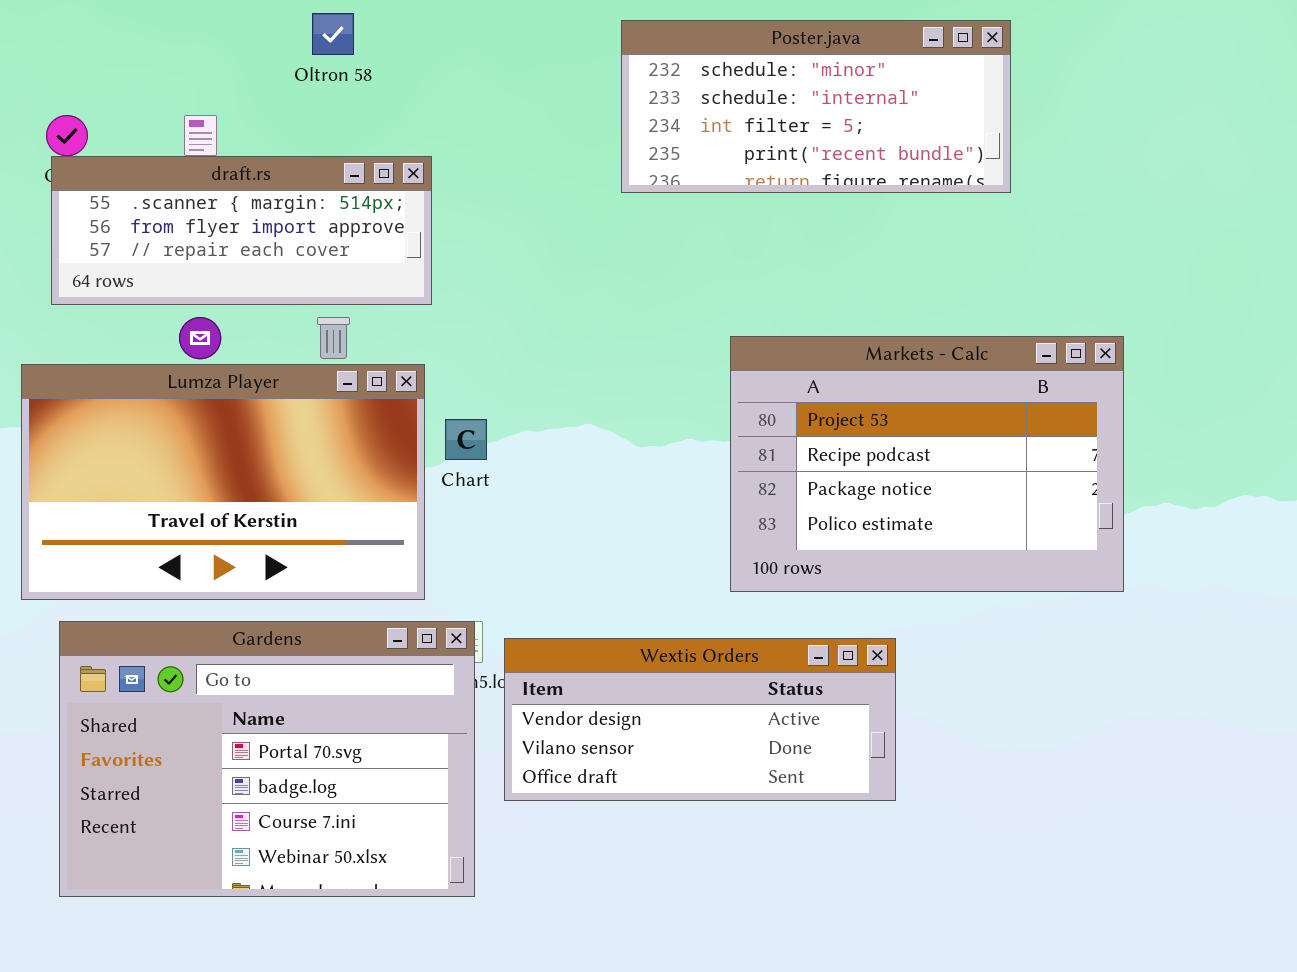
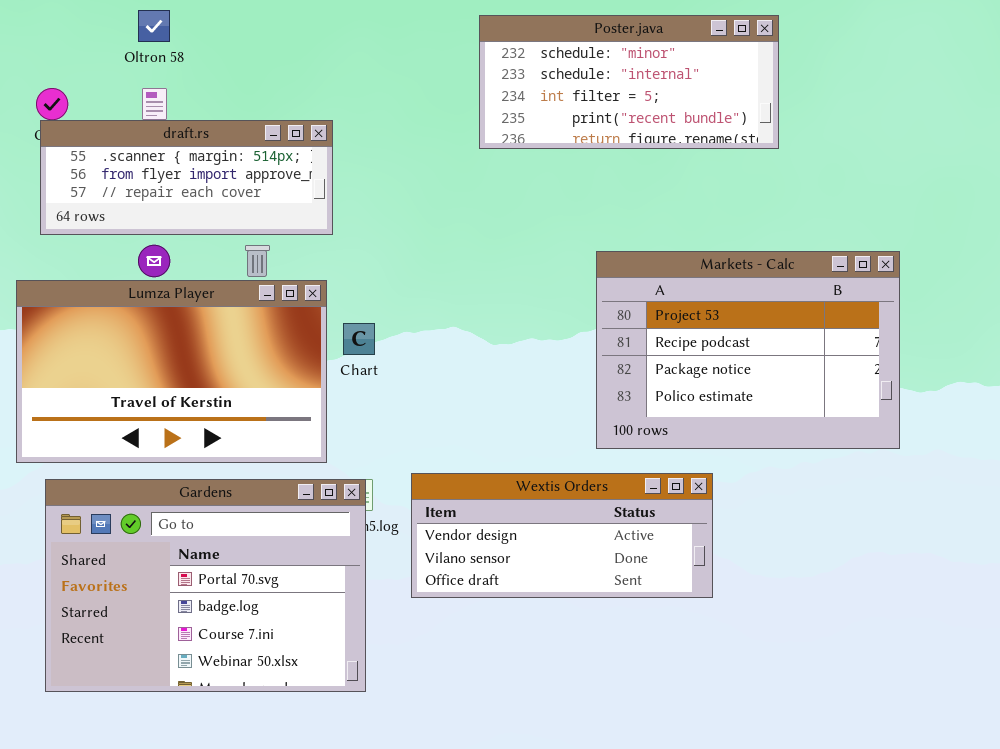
Oltron 58: [312,13,354,55] -> [138,10,170,42], moved
Markets - Calc: [730,336,1124,592] -> [596,251,900,449], moved
Wextis Orders: [504,638,896,801] -> [411,473,713,598], moved

